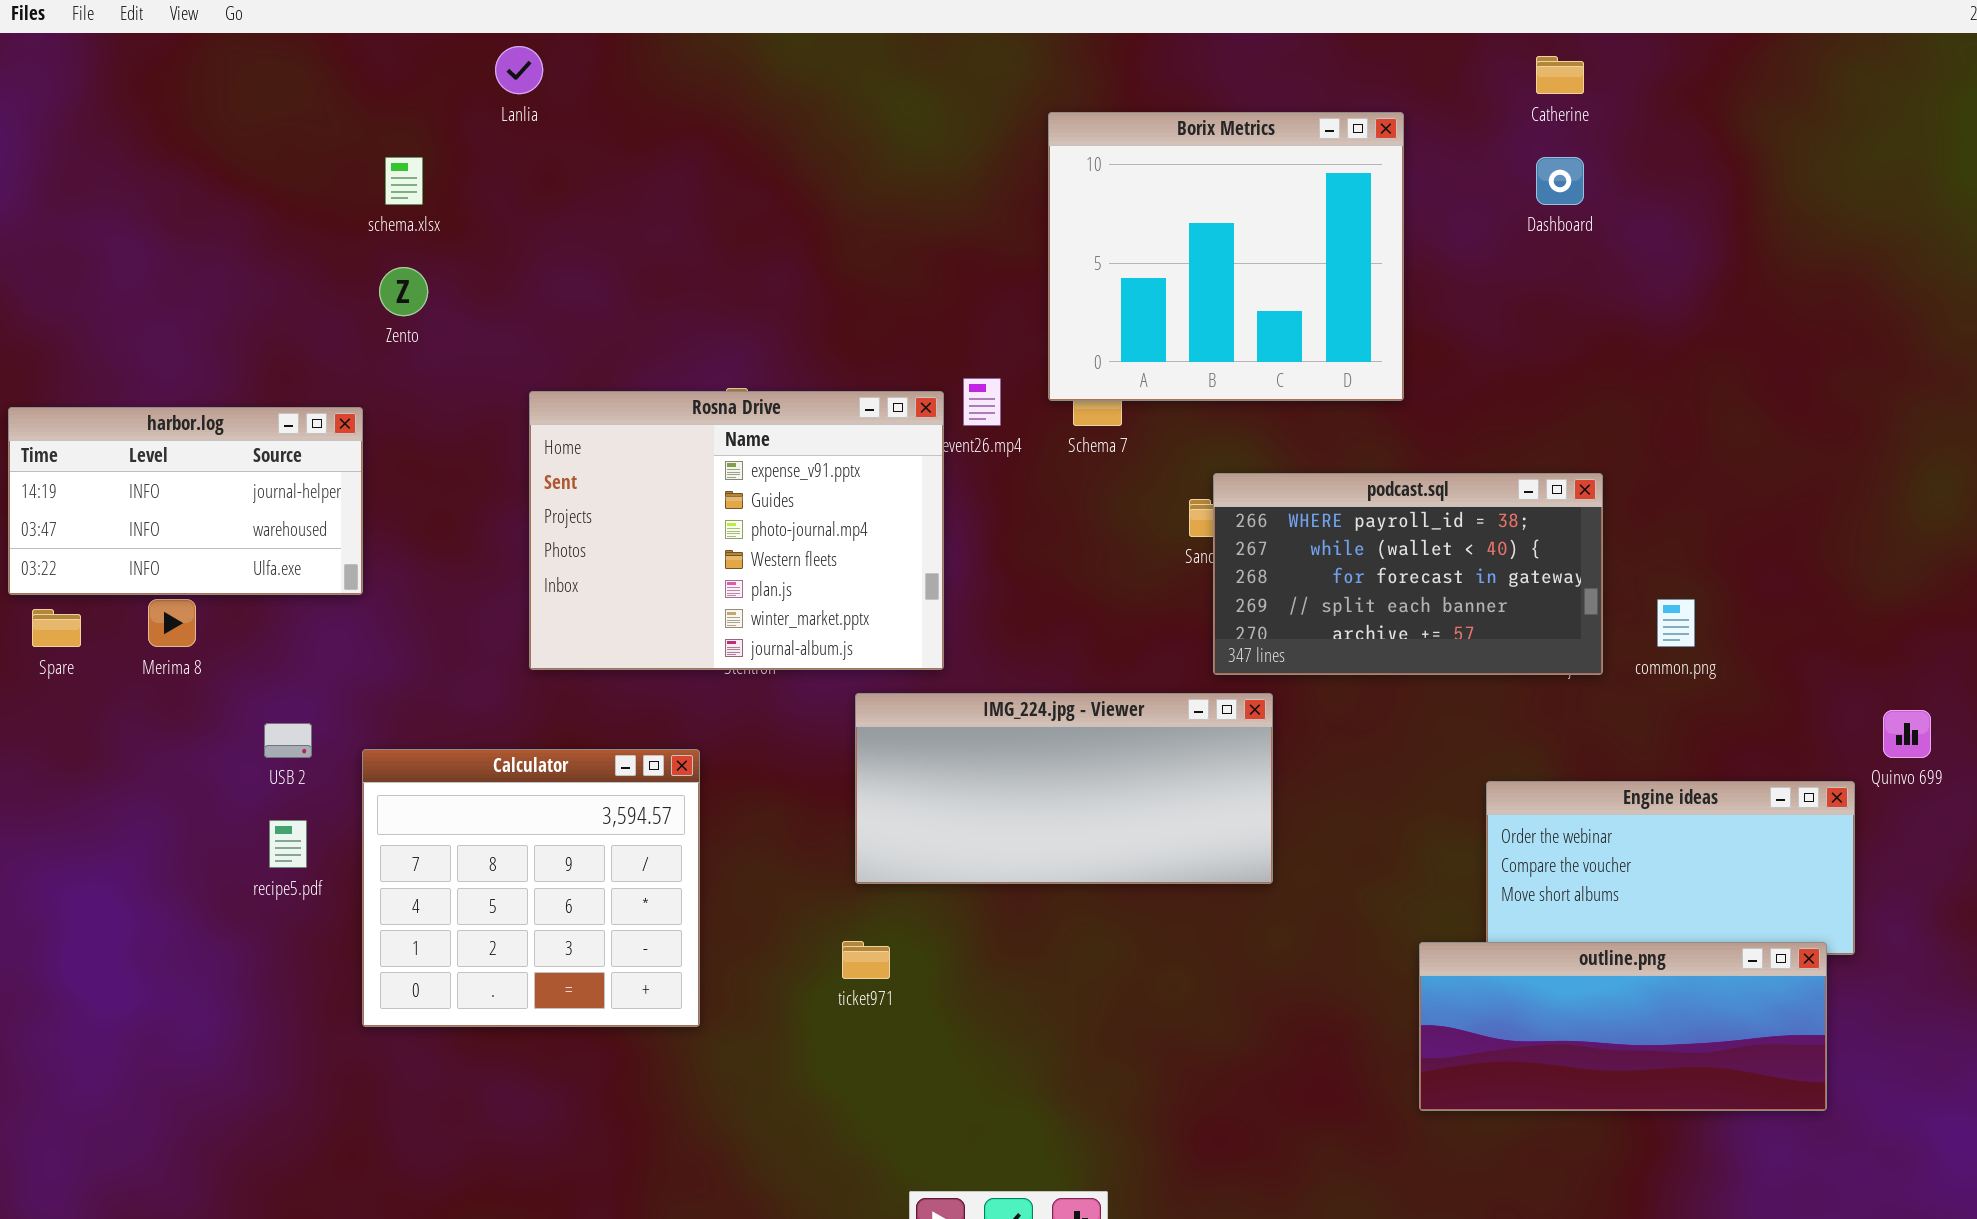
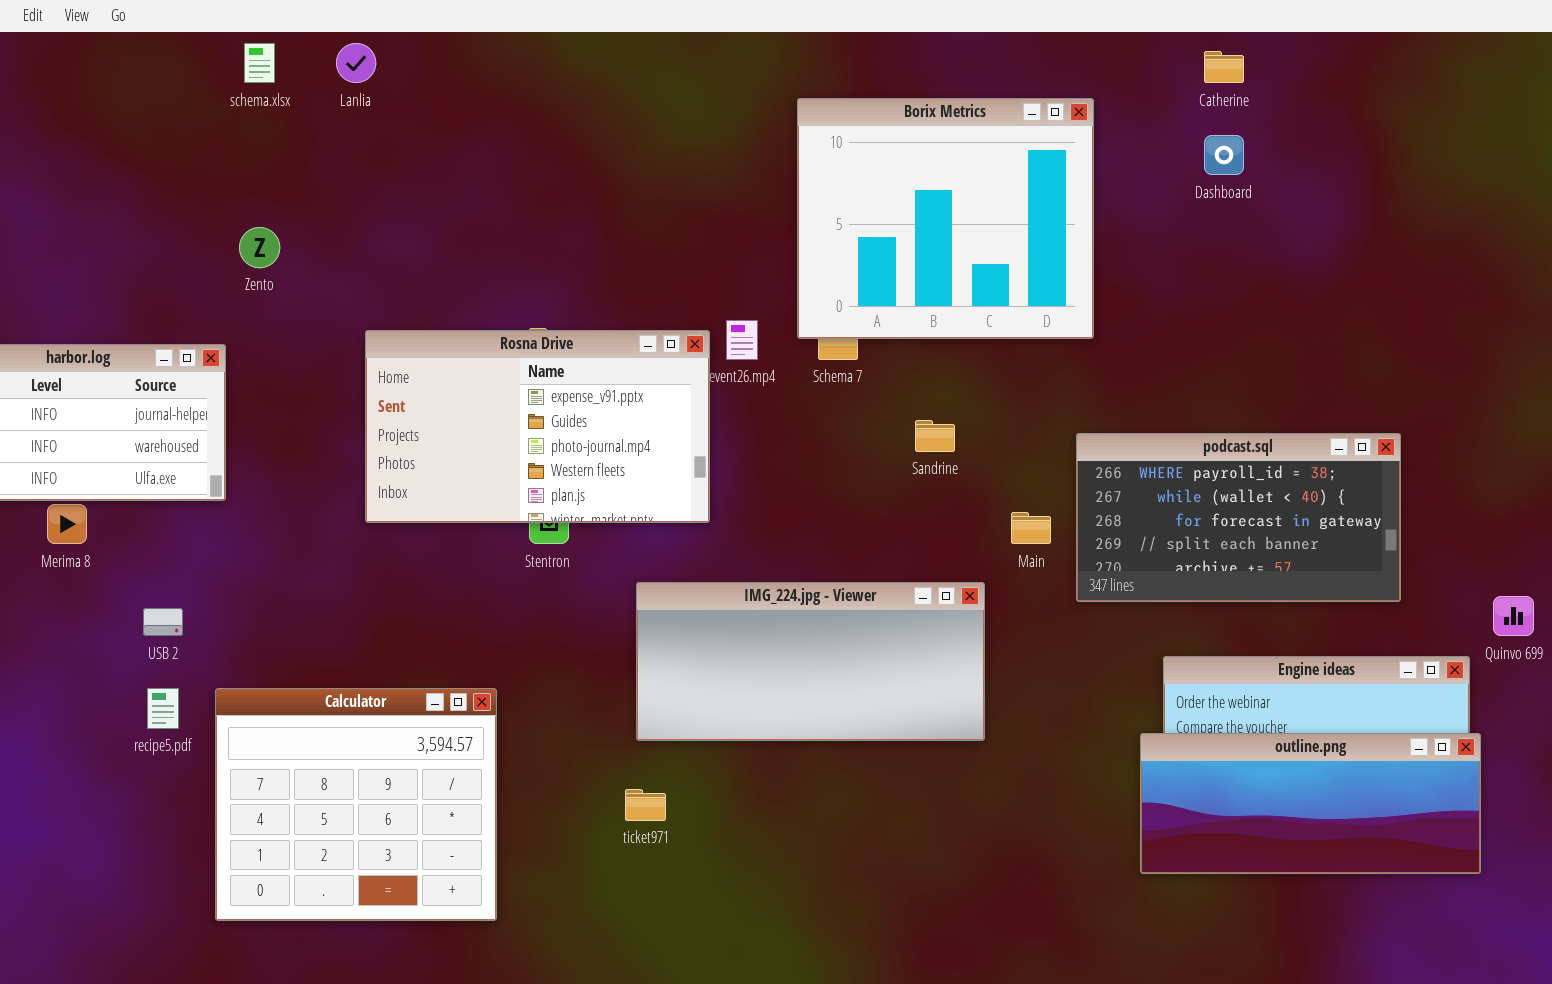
schema.xlsx: [385,157,423,205] -> [244,43,275,83], moved
Rosna Drive: [529,391,944,670] -> [365,330,710,523], resized
podcast.sql: [1213,473,1603,675] -> [1076,433,1401,602], moved
Calculator: [362,749,700,1027] -> [215,688,497,921], moved
outline.png: [1419,942,1827,1111] -> [1140,733,1481,874], moved

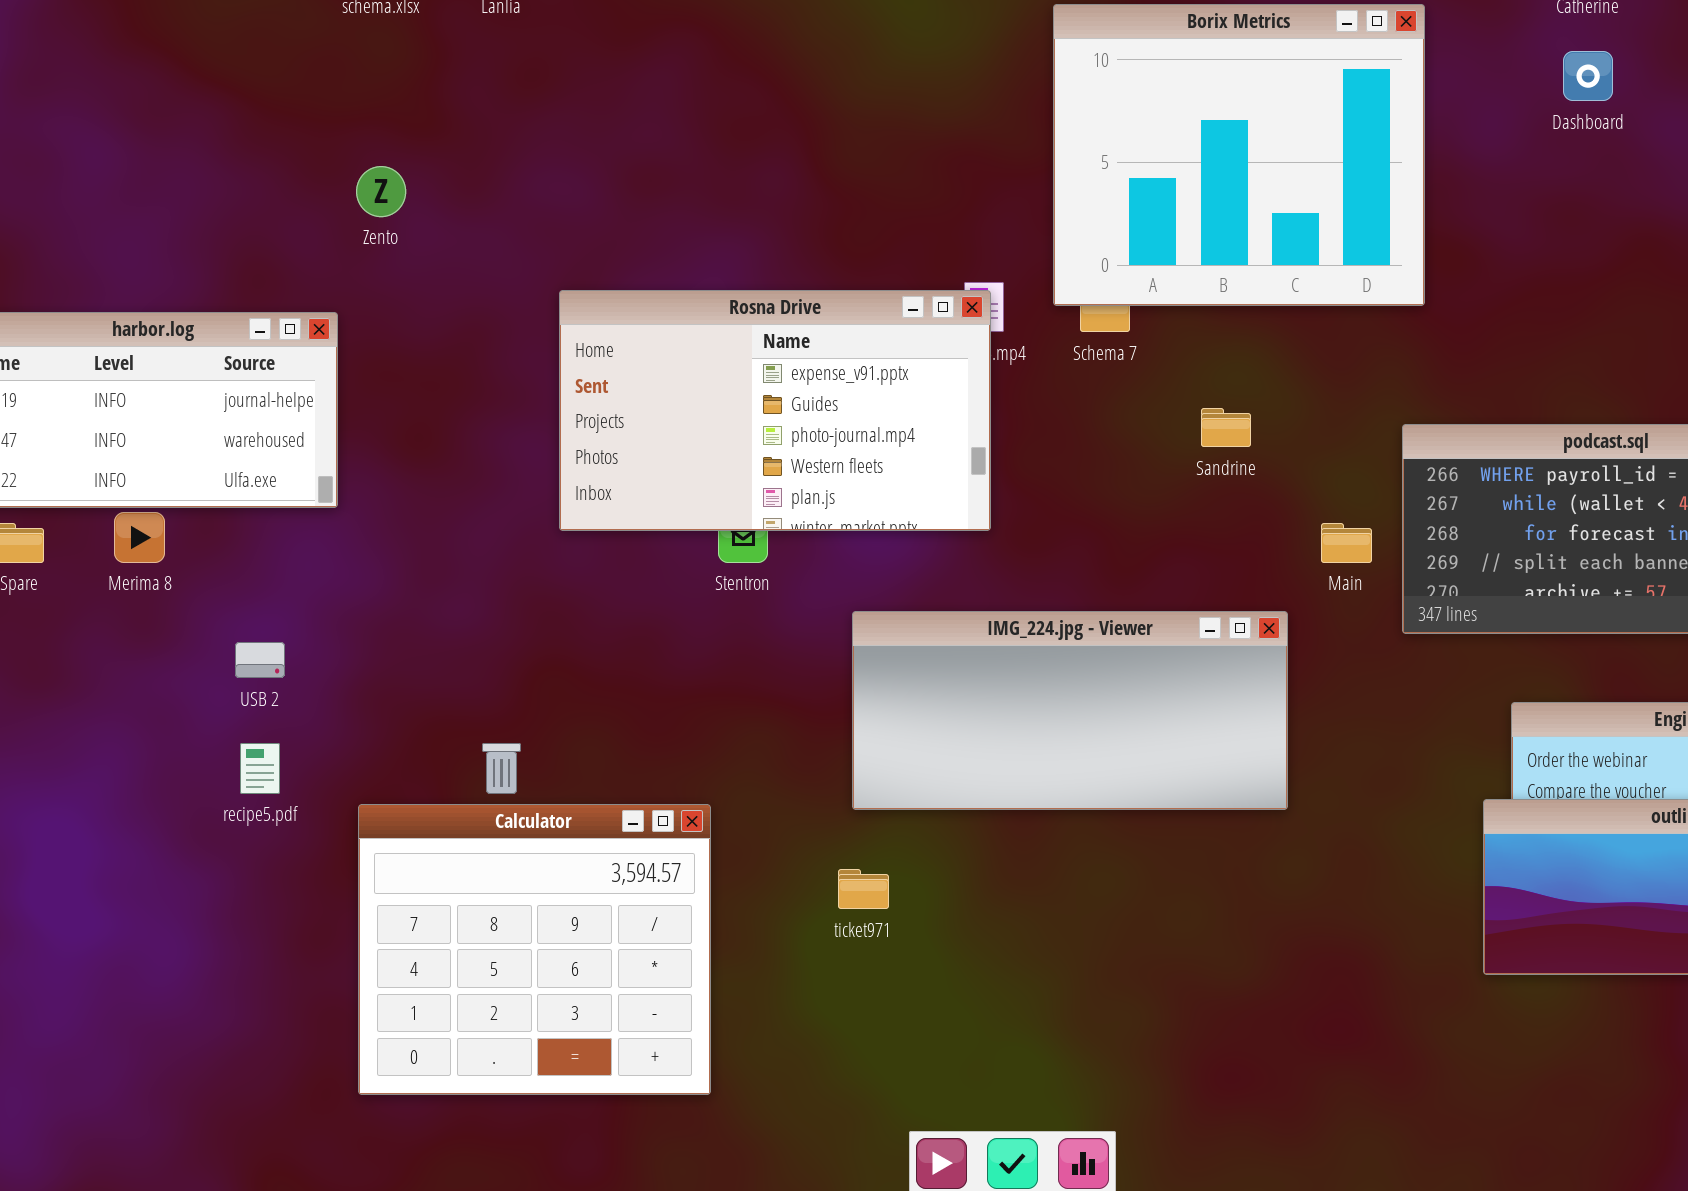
Rosna Drive: [365,330,710,523] -> [559,290,991,531], moved
Calculator: [215,688,497,921] -> [358,804,711,1095], moved

